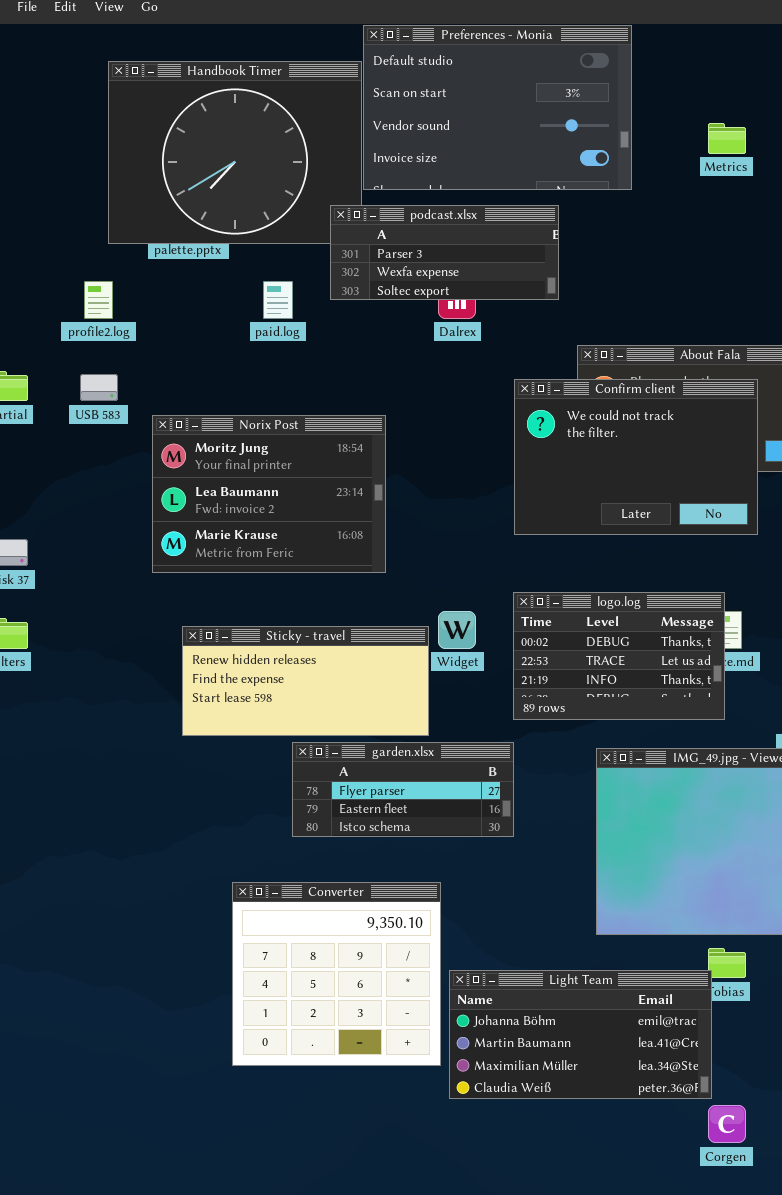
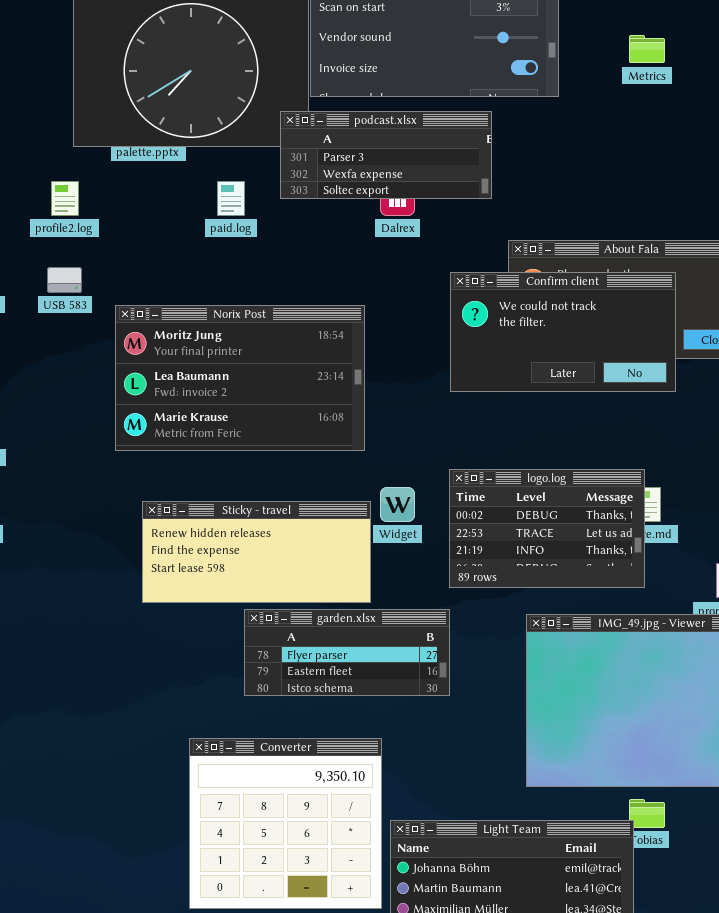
Confirm client: [514,379,758,535] -> [450,272,676,392], resized
Norix Post: [152,415,386,573] -> [115,305,365,451], resized

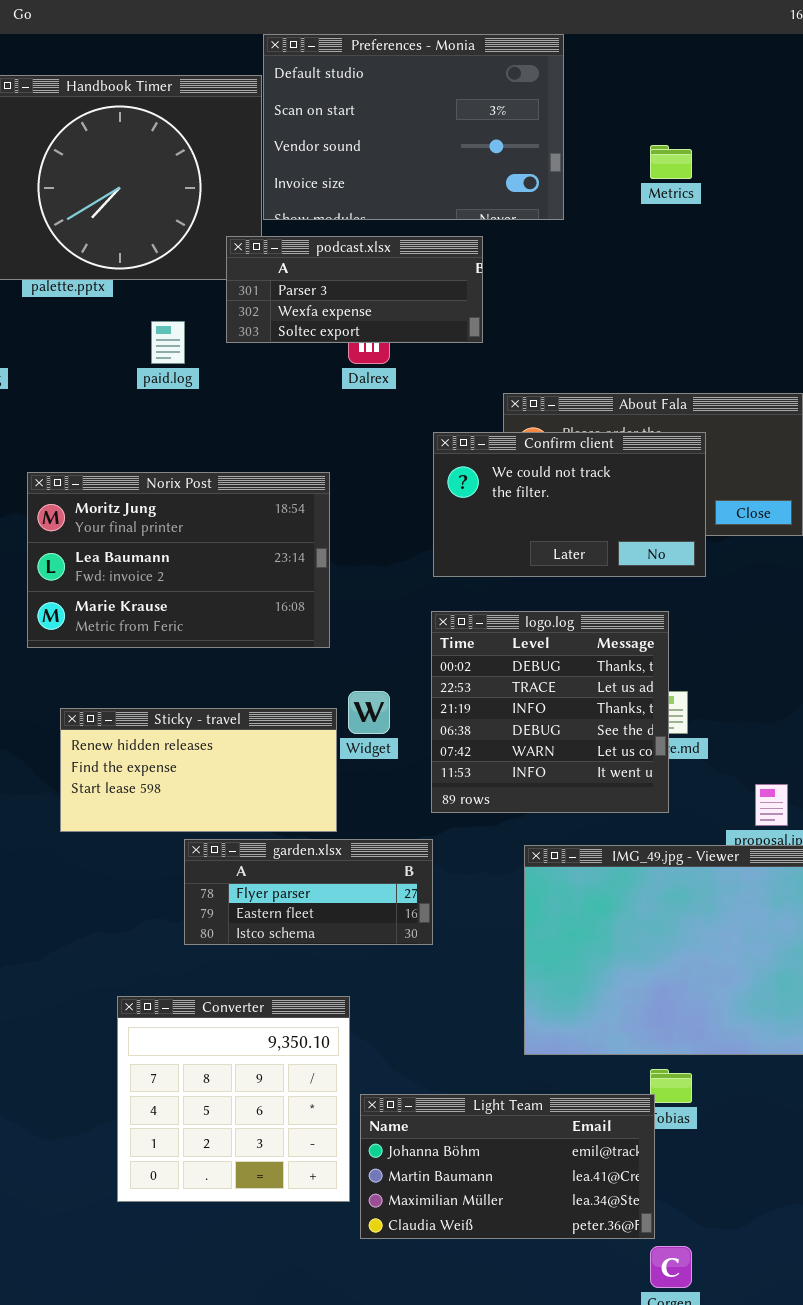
logo.log: [449,469,645,588] -> [431,611,669,813], resized

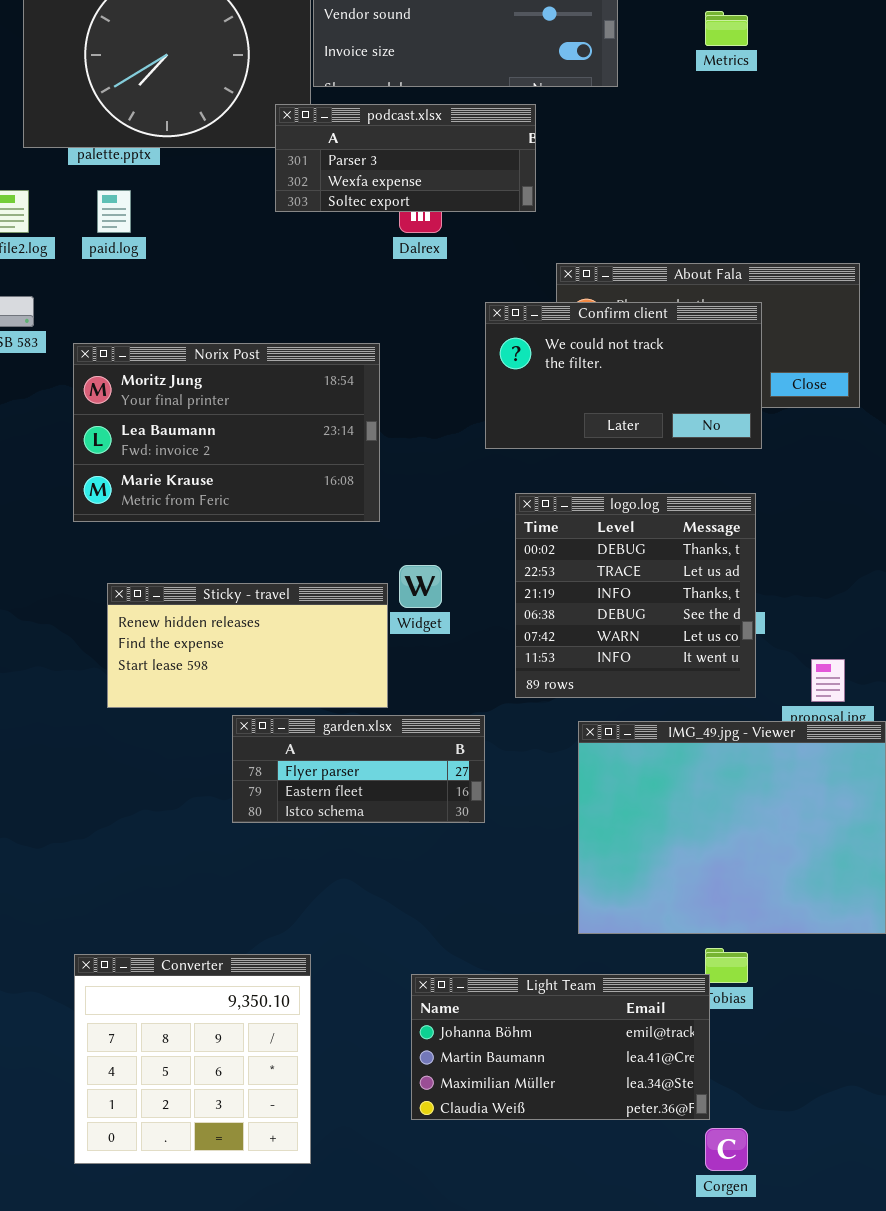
paid.log: [151,321,185,364] -> [97,190,131,233], moved
logo.log: [431,611,669,813] -> [515,493,756,698], moved
Converter: [117,996,350,1202] -> [74,954,311,1164], moved

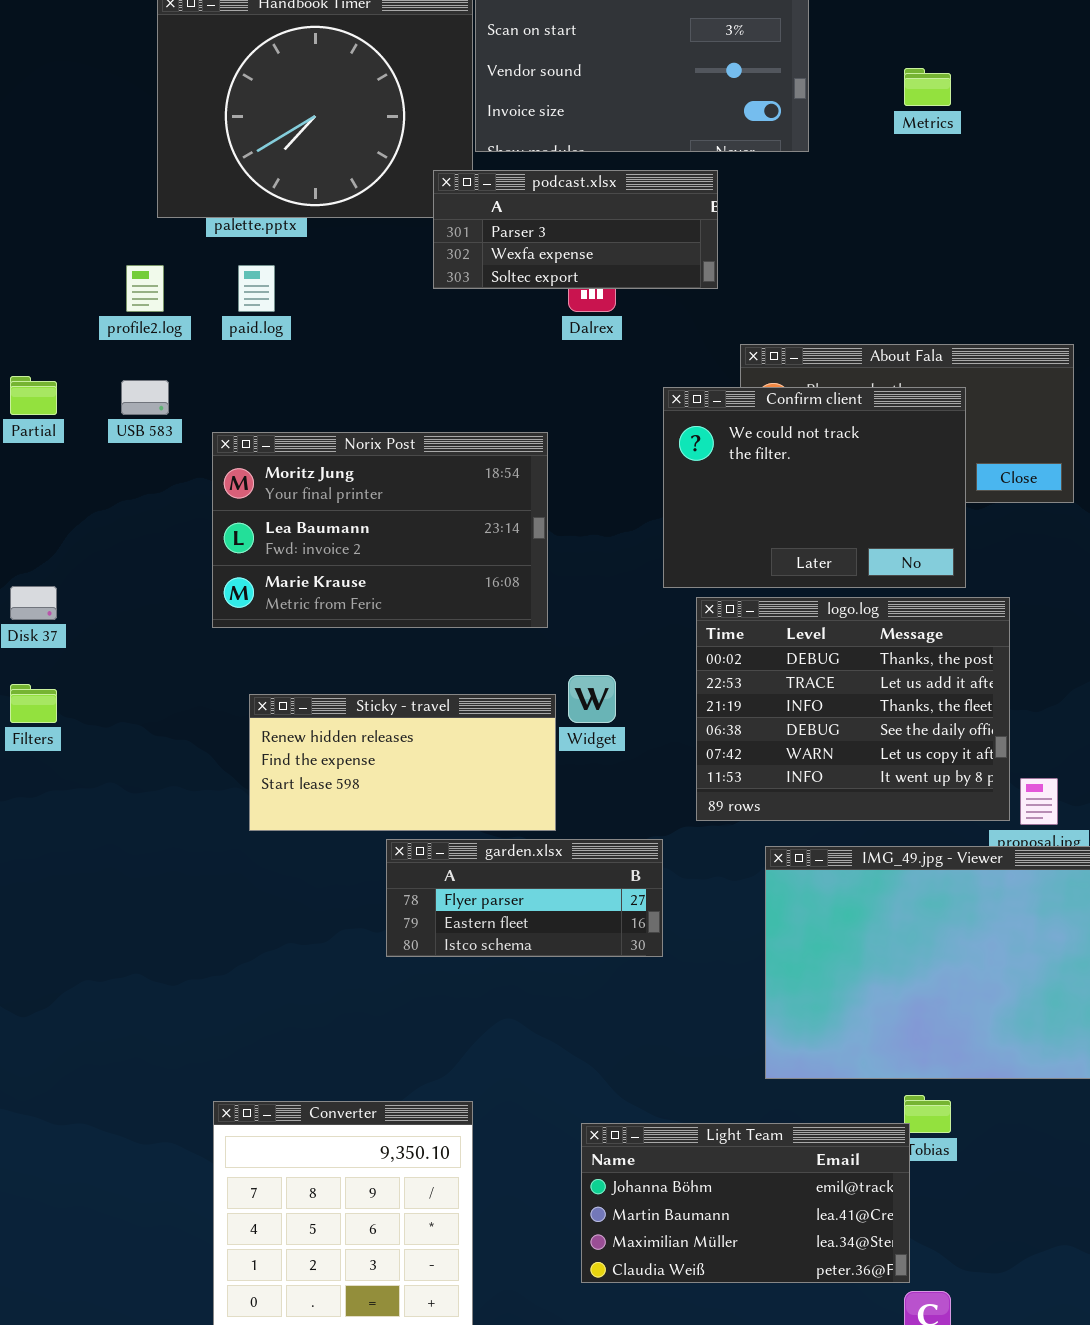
Confirm client: [485,302,762,449] -> [663,387,966,588], resized
logo.log: [515,493,756,698] -> [696,597,1010,821], resized

